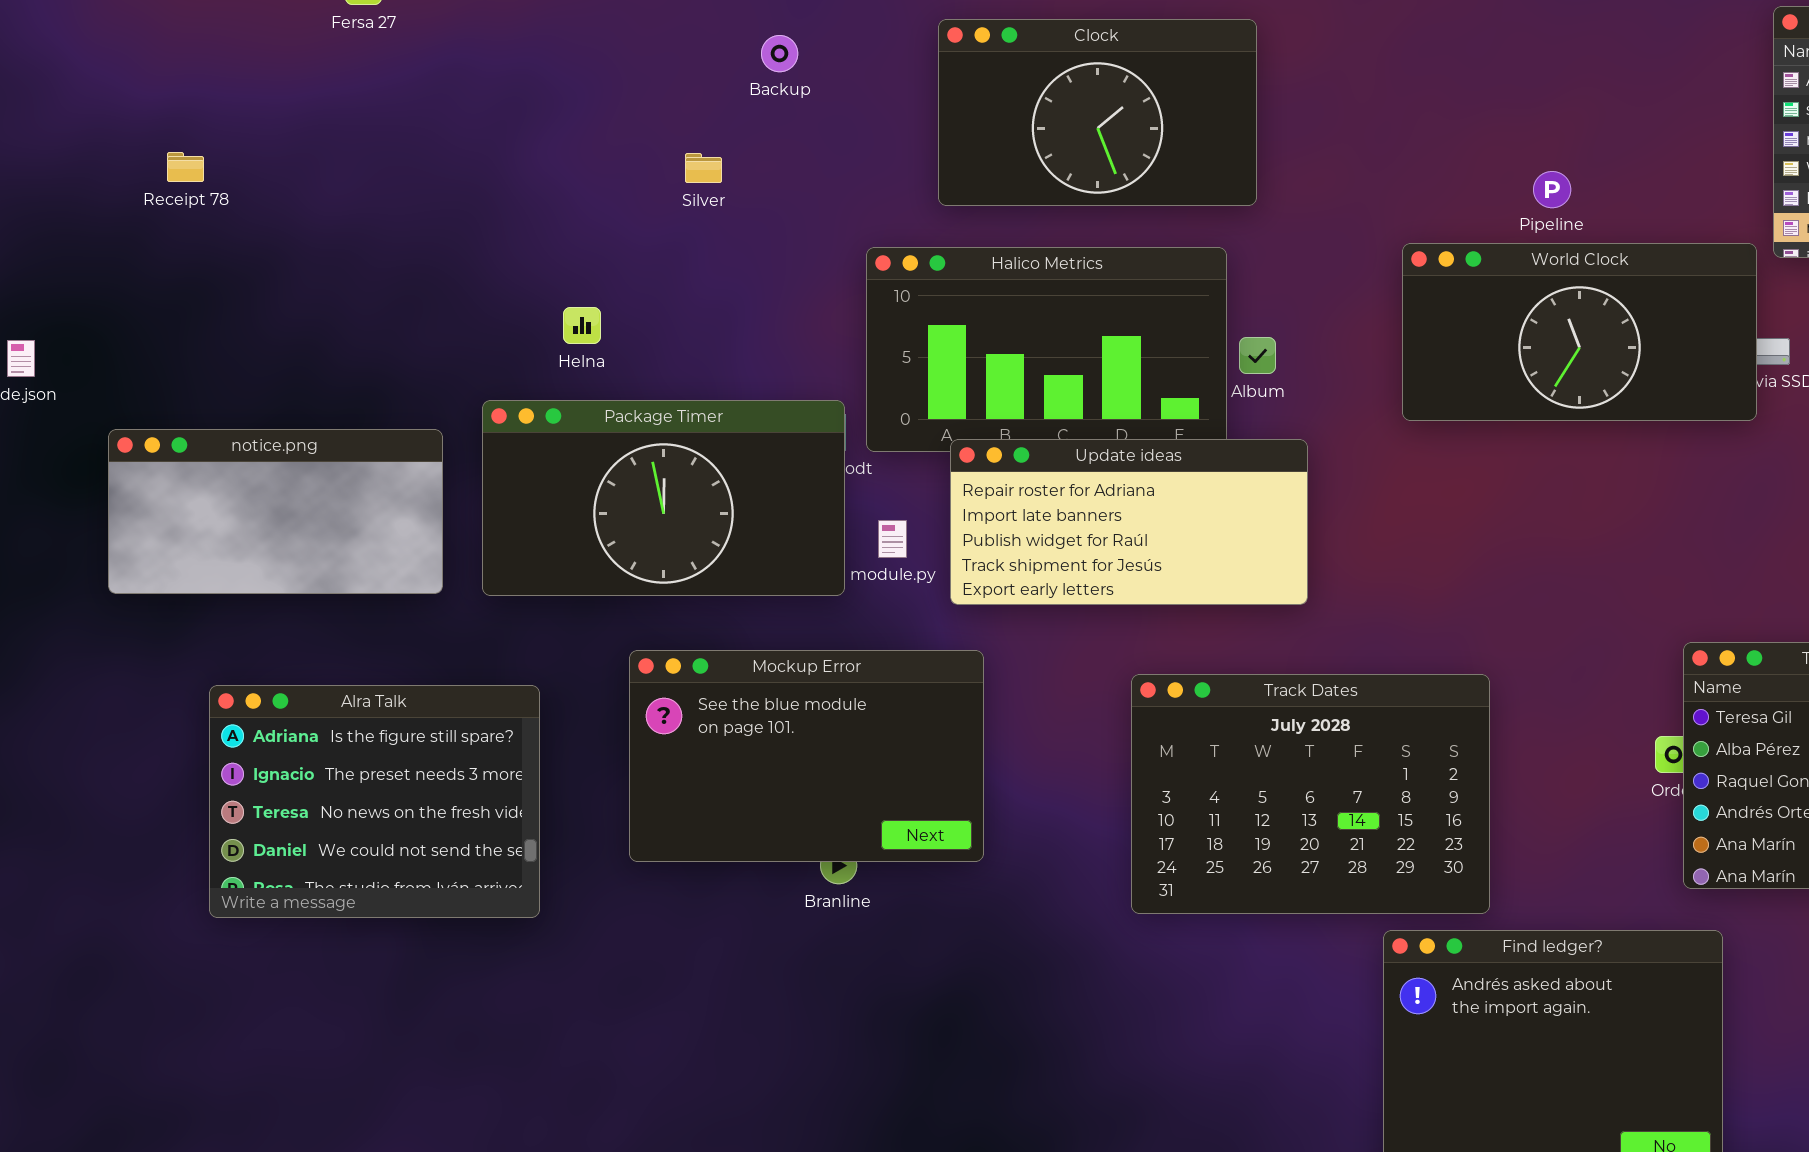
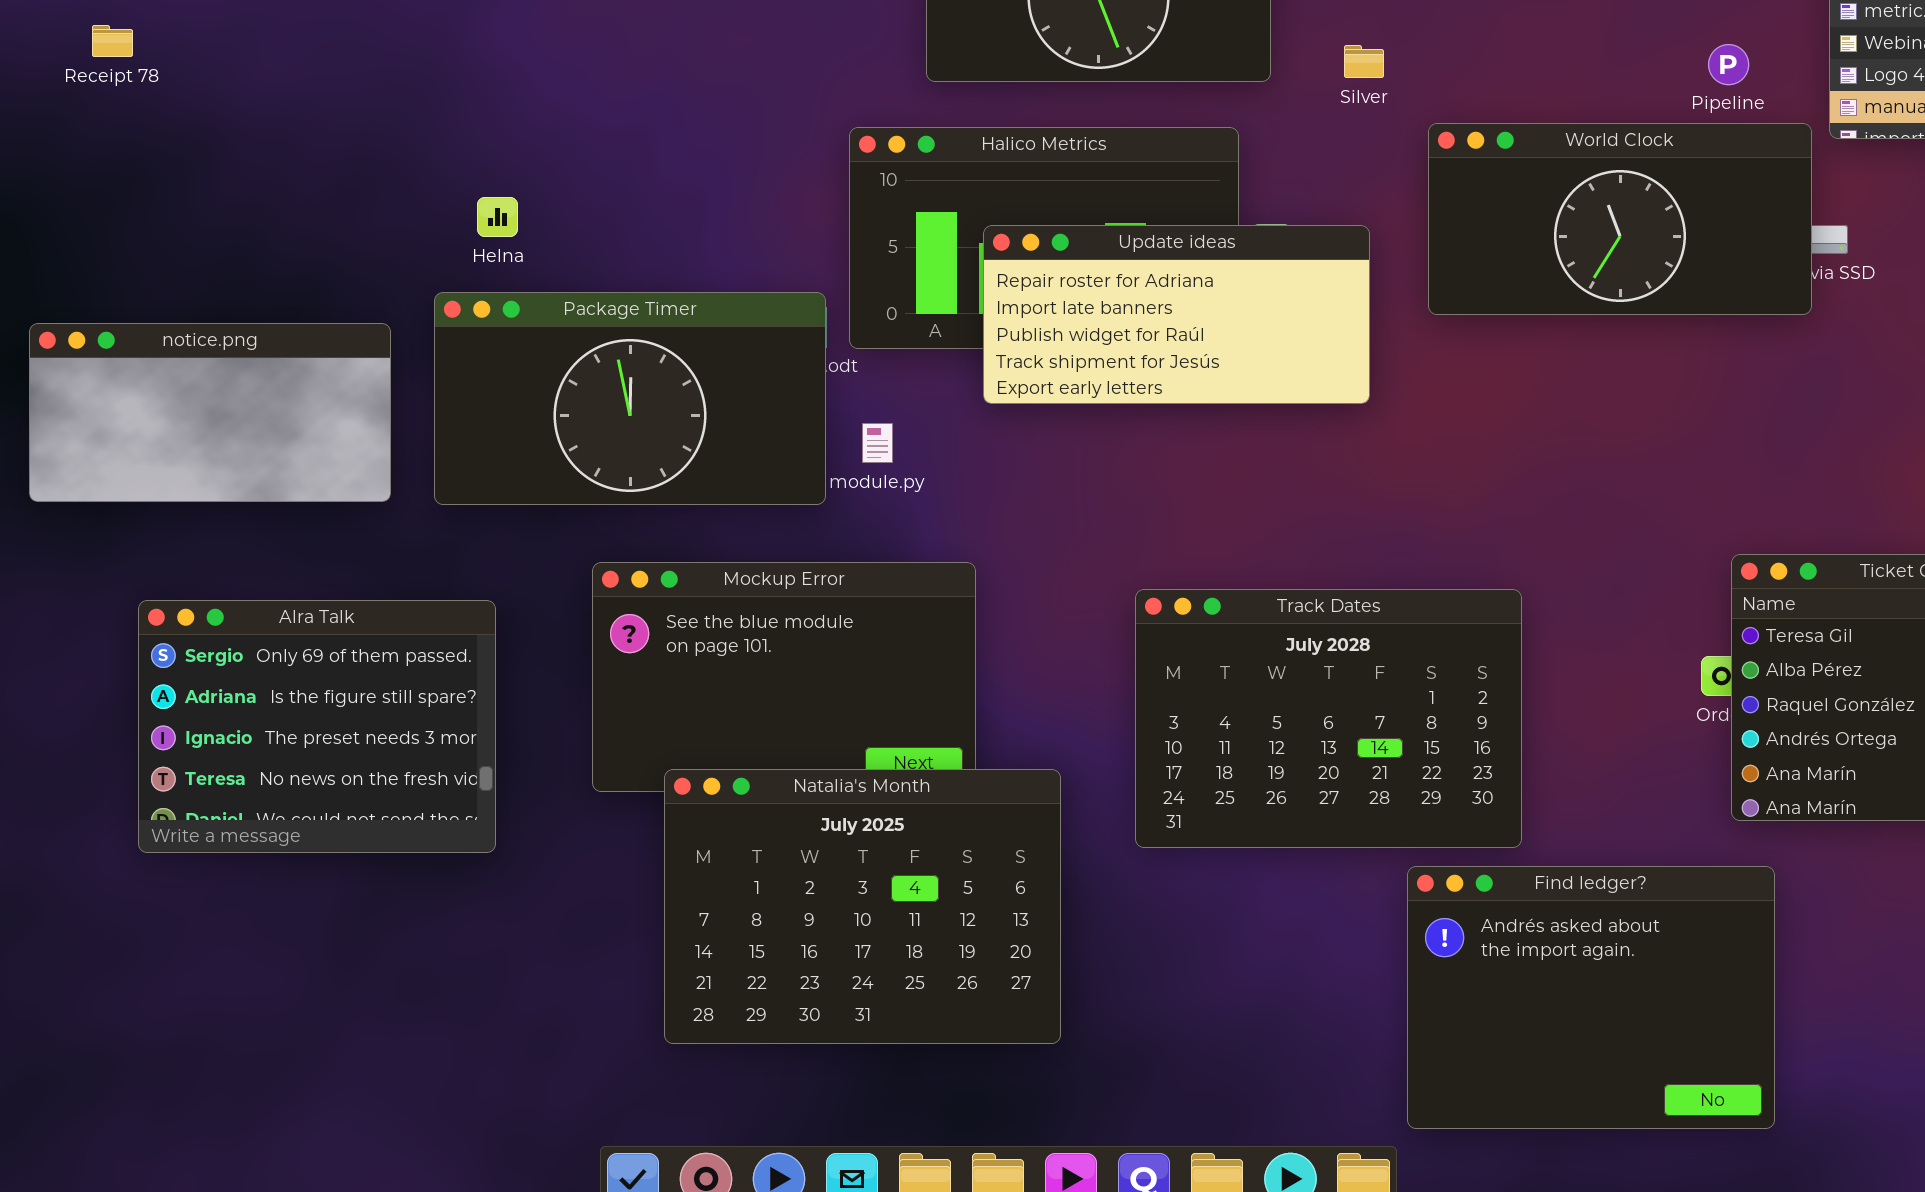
Silver: [685,153,722,183] -> [1344,45,1384,78], moved
Pipeline: [1533,171,1571,208] -> [1708,44,1749,85], moved
Helna: [563,307,601,344] -> [477,197,518,237], moved
Update ideas: [950,439,1308,605] -> [983,225,1370,404], moved
Alra Talk: [209,685,540,918] -> [138,600,496,853], scrolled up 1 row
Natalia's Month: none -> [664,769,1061,1044], opened

